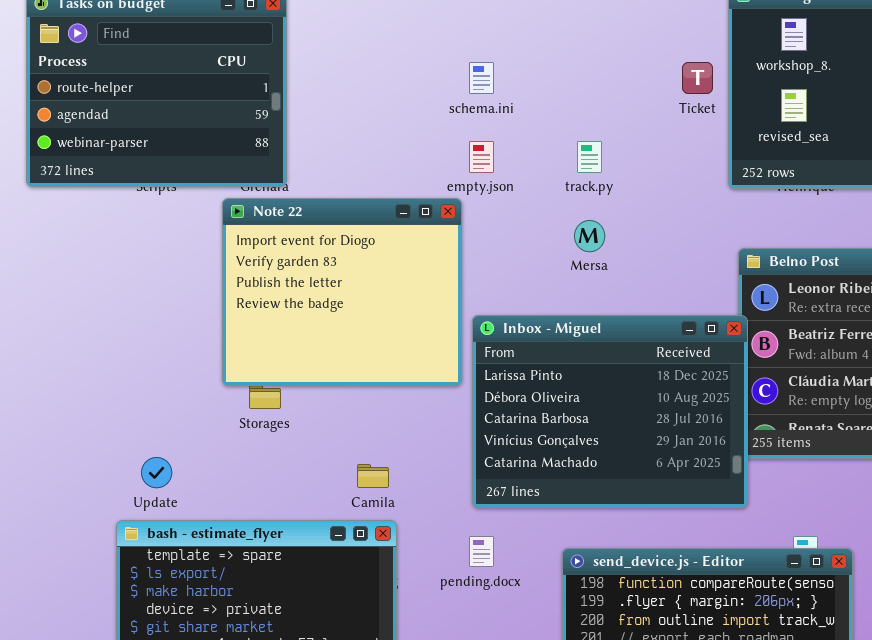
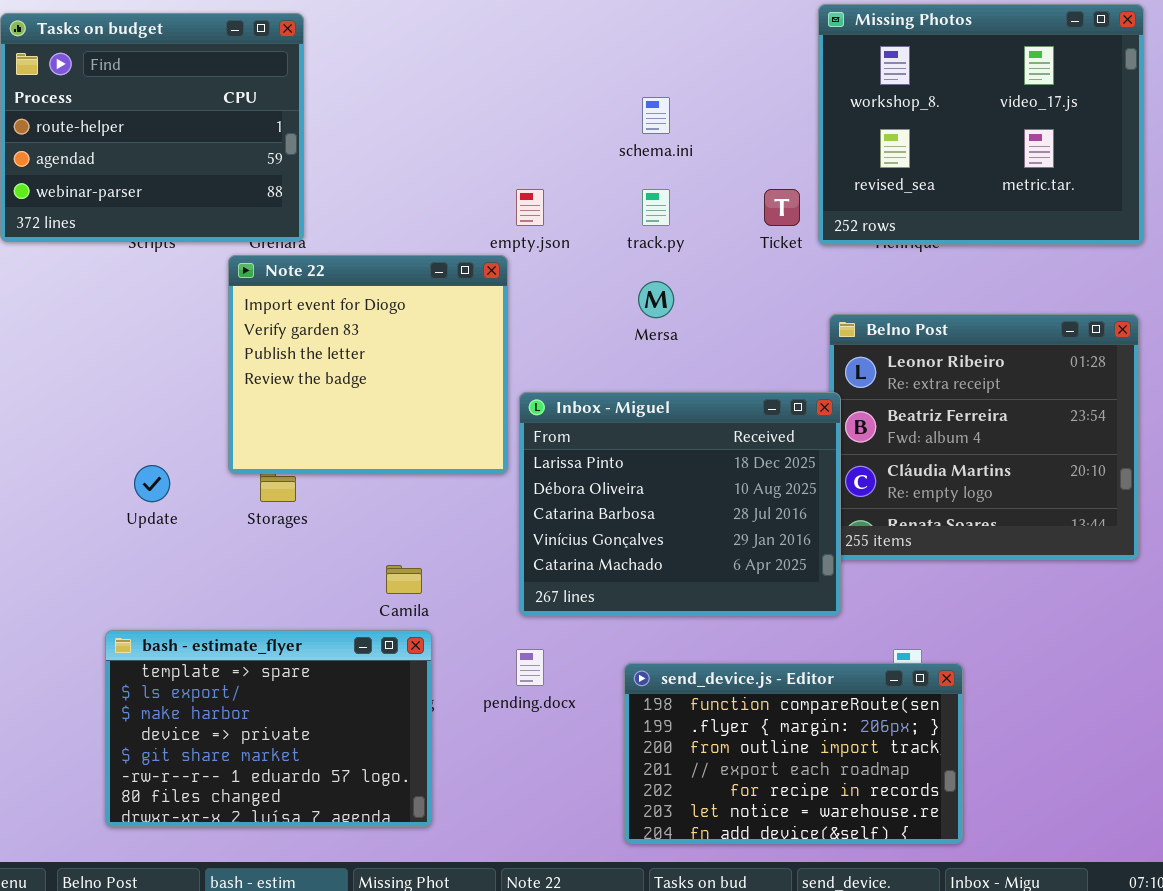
schema.ini: [469,62,494,94] -> [642,97,670,134], moved
Ticket: [682,62,713,94] -> [764,189,800,226], moved
Update: [141,457,172,488] -> [134,465,170,502], moved

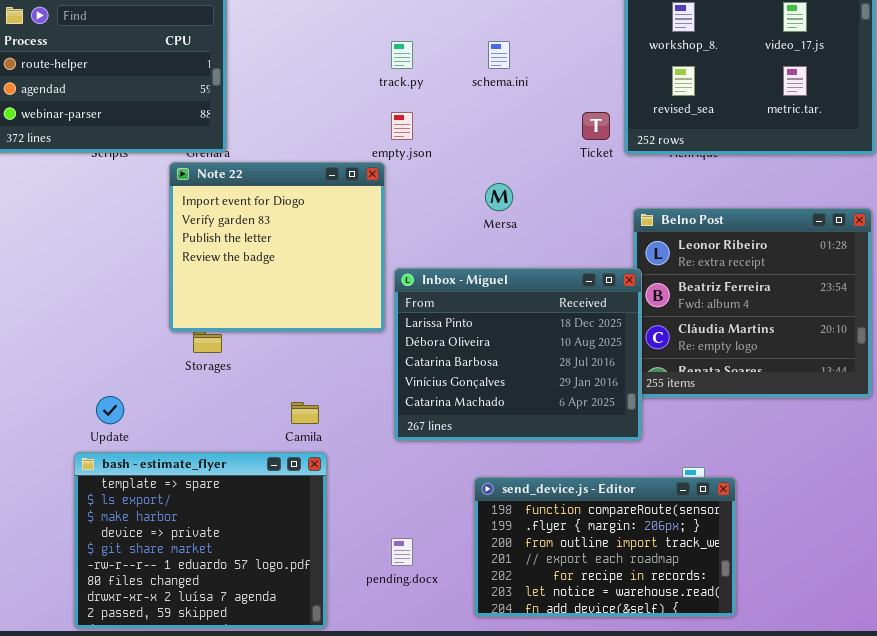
track.py: [642,189,670,226] -> [391,41,413,69], moved
Update: [134,465,170,502] -> [96,396,124,424], moved
bash - estimate_flyer: [105,630,432,827] -> [74,452,327,629], resized
pending.docx: [516,649,544,686] -> [391,538,413,566], moved

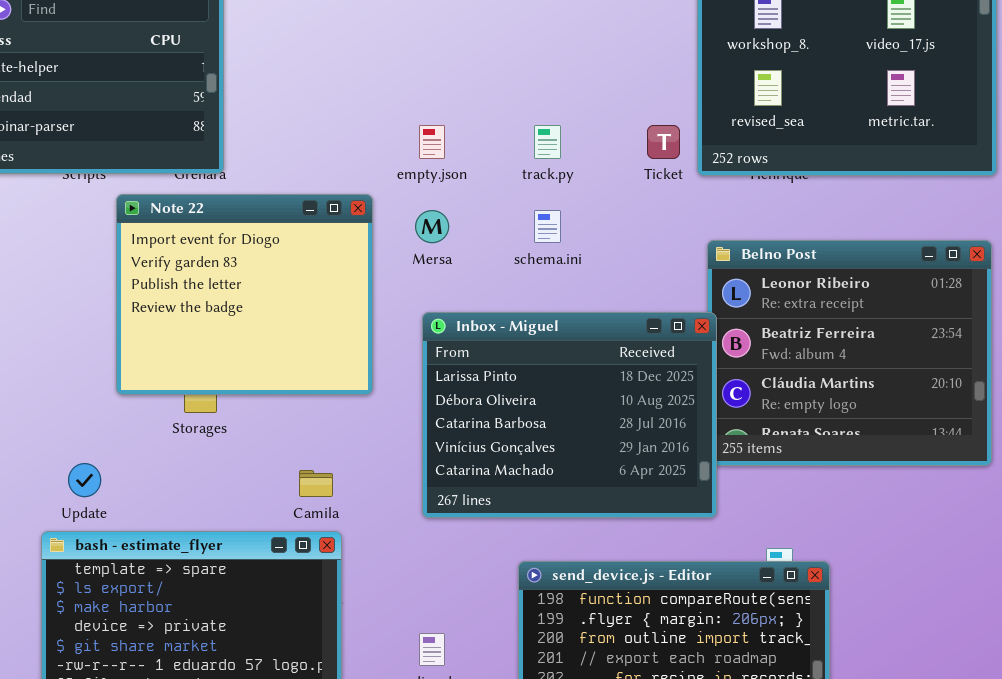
track.py: [391,41,413,69] -> [534,125,561,159], moved
schema.ini: [488,41,510,69] -> [534,210,561,243], moved
Note 22: [169,162,385,332] -> [116,194,373,395], moved
Mersa: [485,183,513,211] -> [415,210,449,243], moved

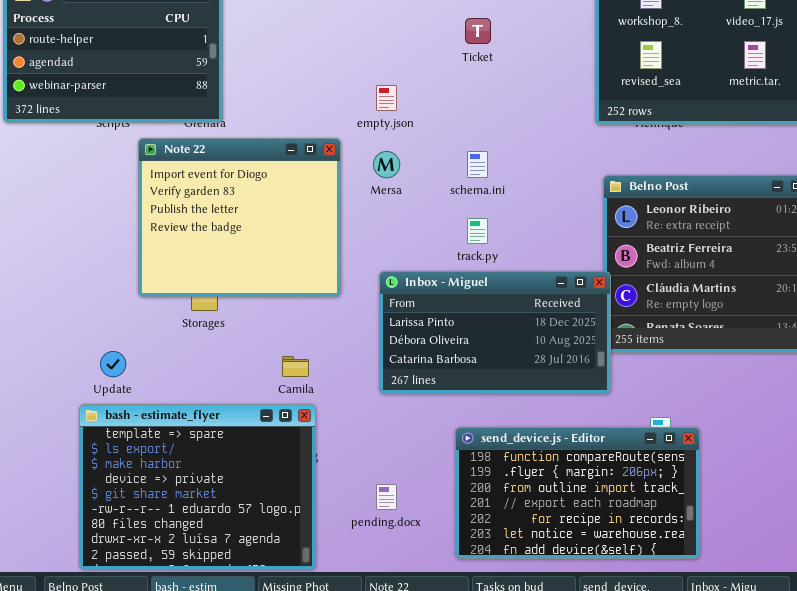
track.py: [534,125,561,159] -> [467,218,488,244], moved
Ticket: [647,125,680,159] -> [465,18,491,44], moved
Inbox - Miguel: [422,312,717,518] -> [379,271,611,394], resized

